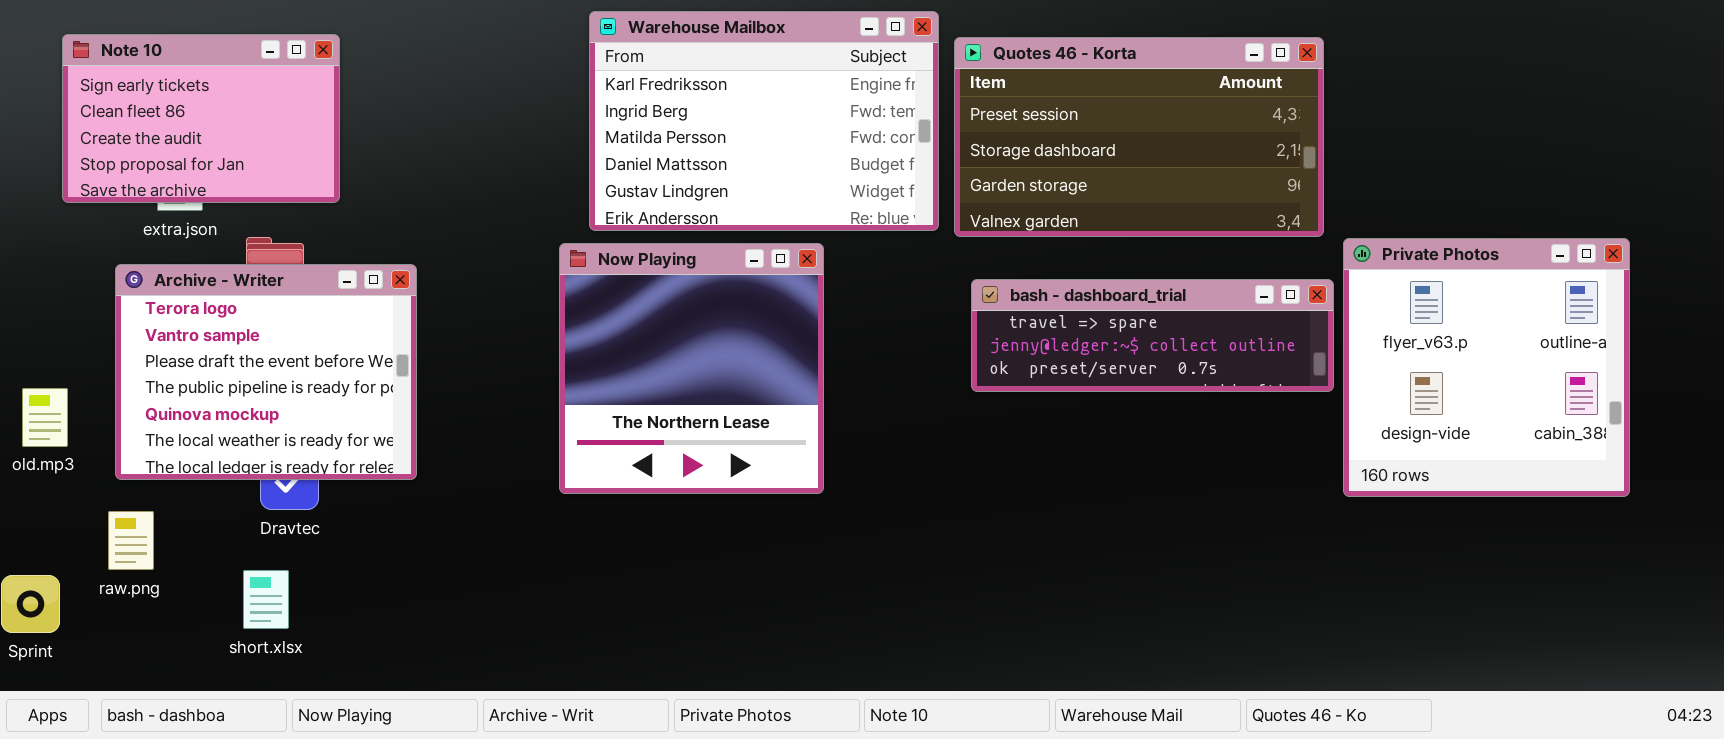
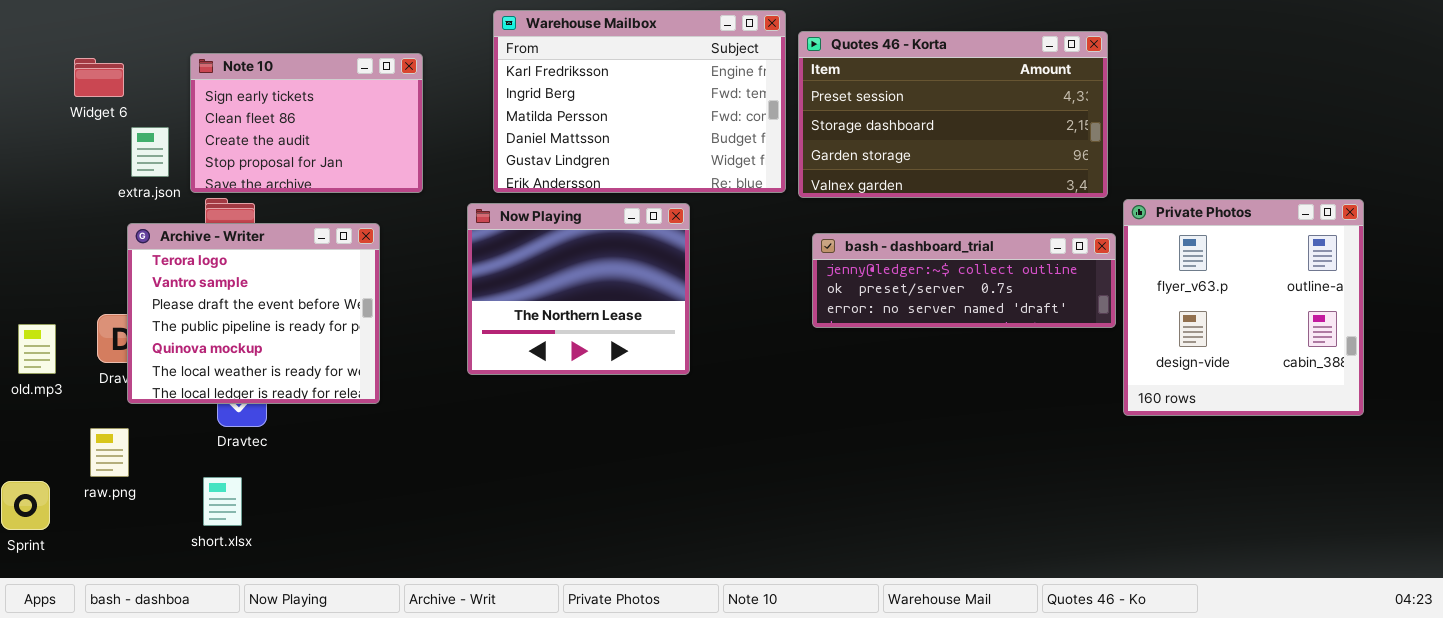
Note 10: [62,34,340,203] -> [190,53,423,193], moved
Now Playing: [559,243,824,494] -> [467,203,690,375], resized
Archive - Writer: [115,264,417,480] -> [127,223,380,404], moved
bash - dashboard_trial: [971,279,1334,392] -> [812,233,1116,328], scrolled down 1 row

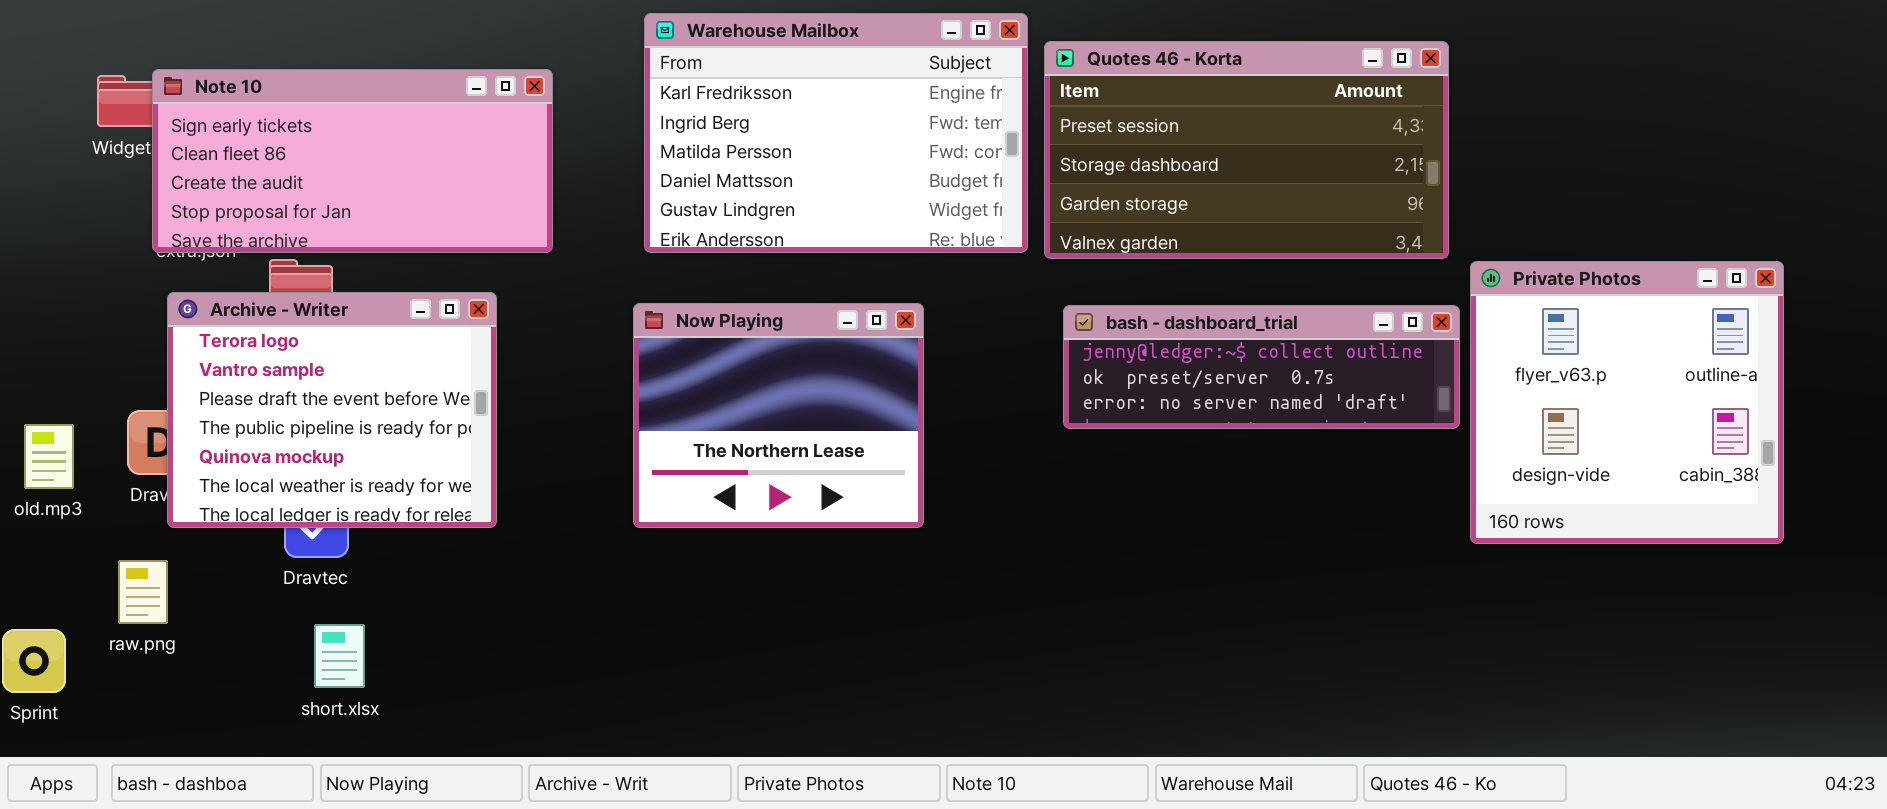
Note 10: [190,53,423,193] -> [152,69,553,253], resized
Now Playing: [467,203,690,375] -> [633,303,924,528], moved
short.xlsx: [203,477,242,526] -> [314,624,365,688], moved

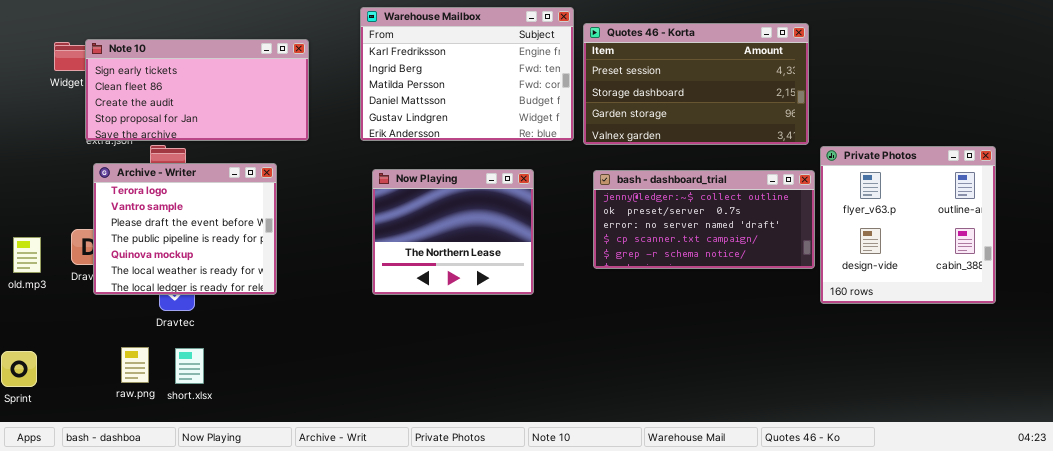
Now Playing: [633,303,924,528] -> [372,169,534,295], moved
bash - dashboard_trial: [1063,305,1460,429] -> [593,170,815,269], resized
raw.png: [118,560,168,624] -> [121,347,149,383], moved

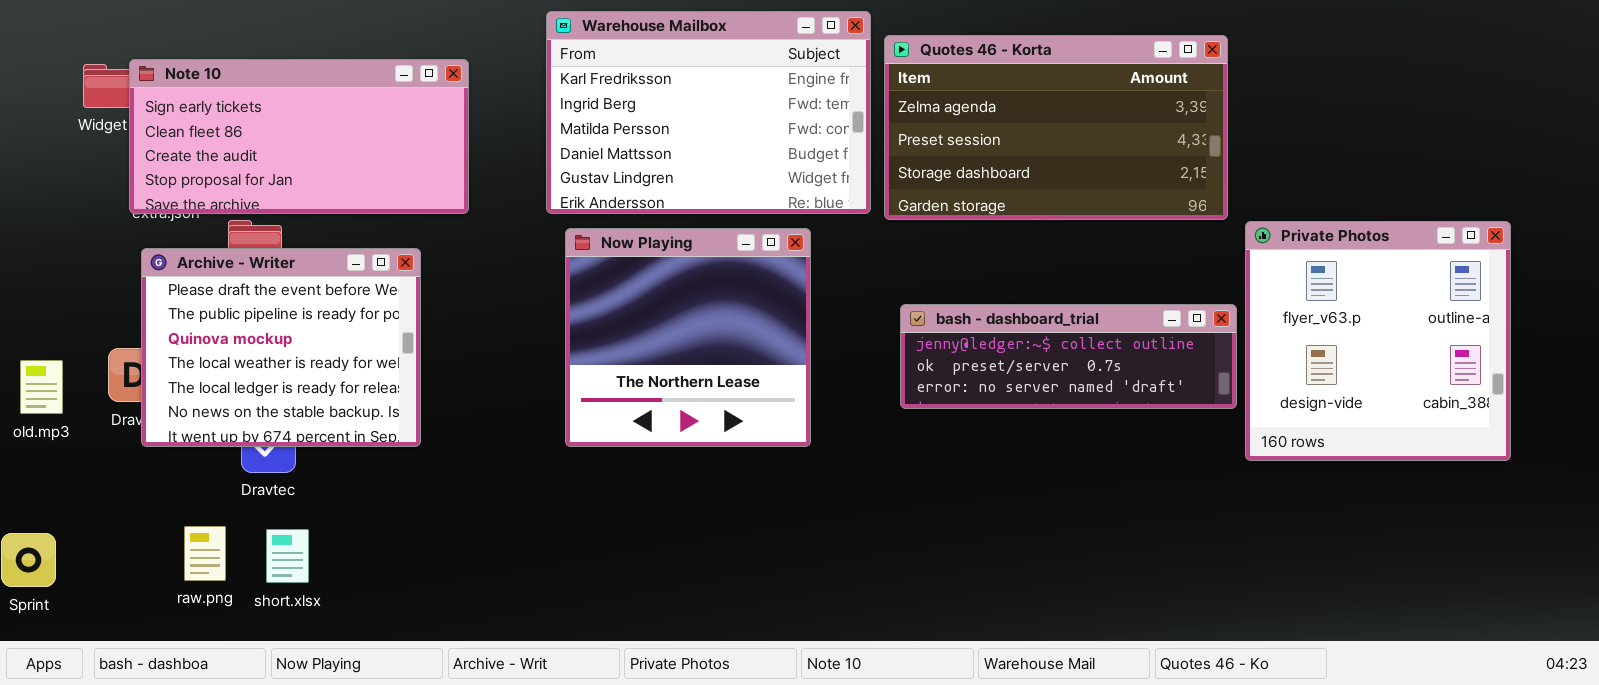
Quotes 46 - Korta: [583,23,809,145] -> [884,35,1228,220], scrolled up 1 row
Archive - Writer: [93,163,277,295] -> [141,248,421,447], scrolled down 2 rows
Now Playing: [372,169,534,295] -> [565,228,811,447], resized
bash - dashboard_trial: [593,170,815,269] -> [900,304,1237,409], resized

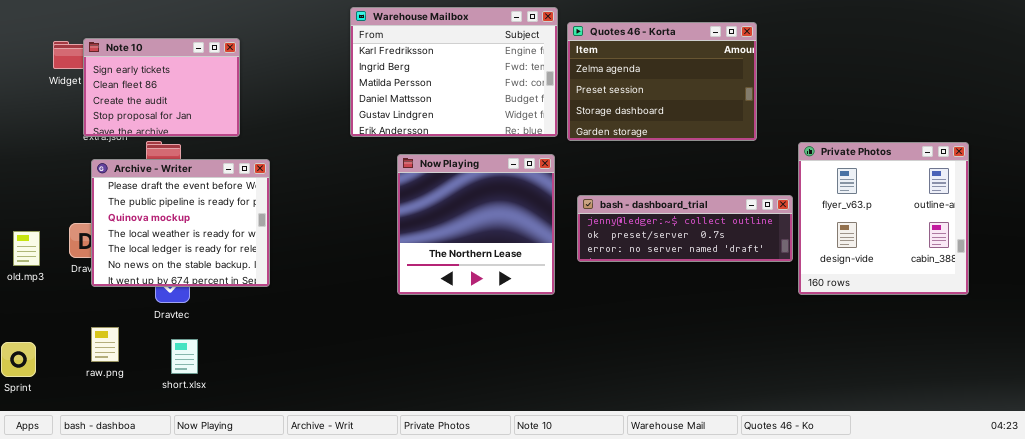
Quotes 46 - Korta: [884,35,1228,220] -> [567,22,757,141], resized
Note 10: [129,59,469,214] -> [83,38,240,137], resized
Now Playing: [565,228,811,447] -> [397,154,555,295], moved
raw.png: [184,526,226,581] -> [91,327,119,362], moved

